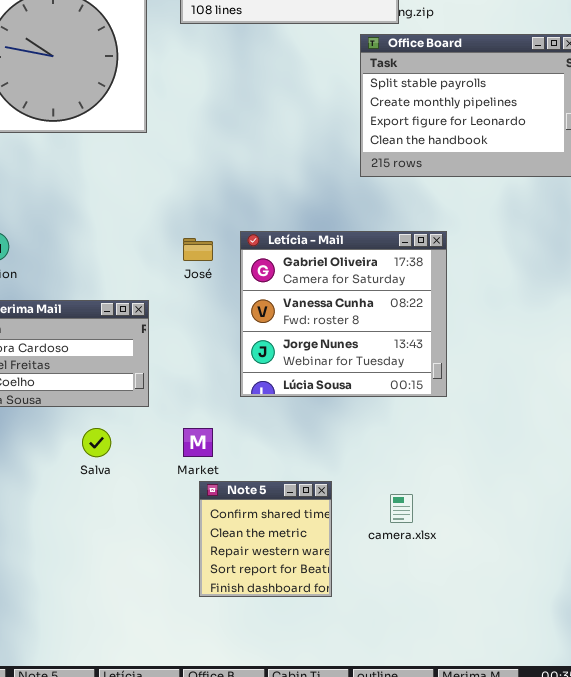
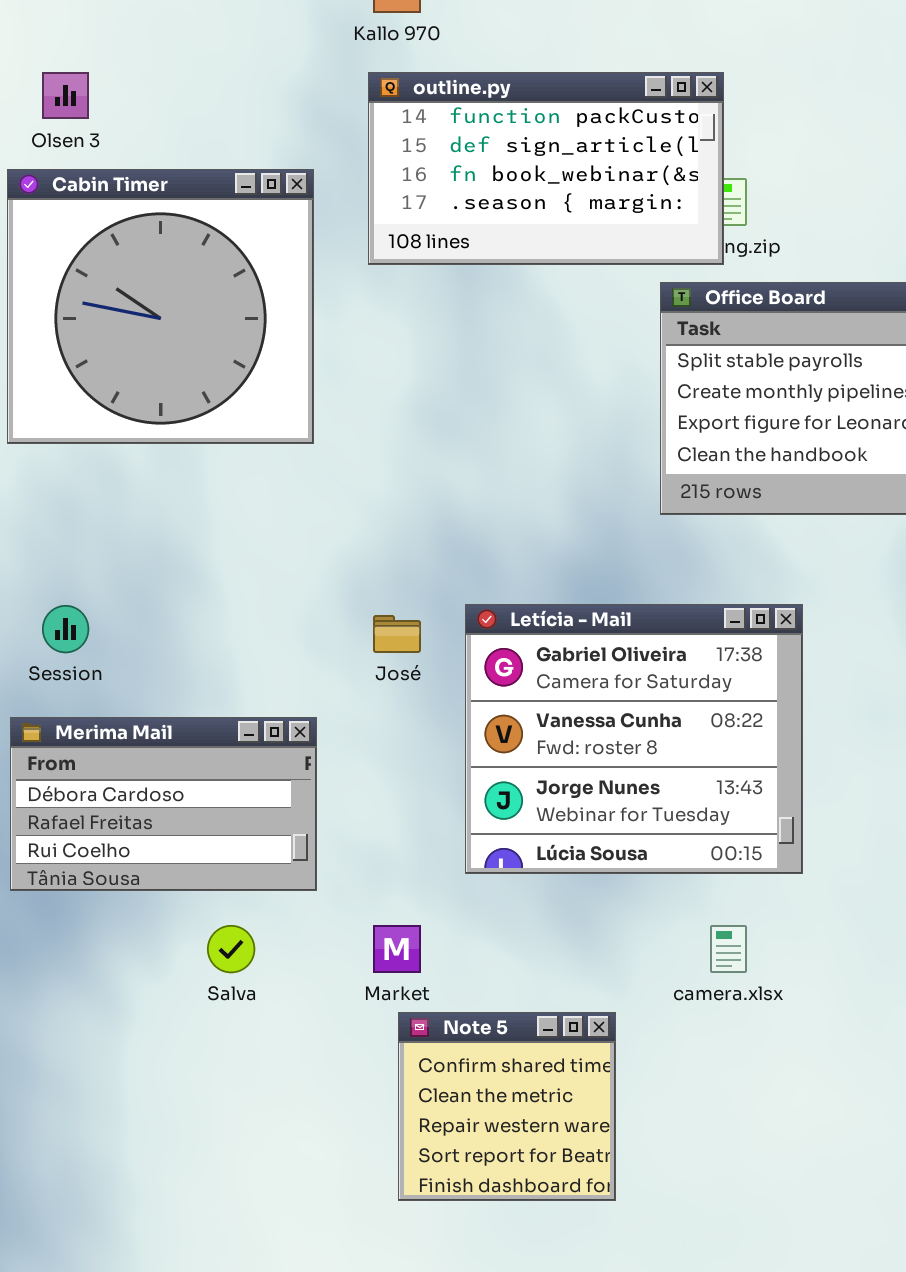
camera.xlsx: [390,494,413,523] -> [710,925,747,973], moved

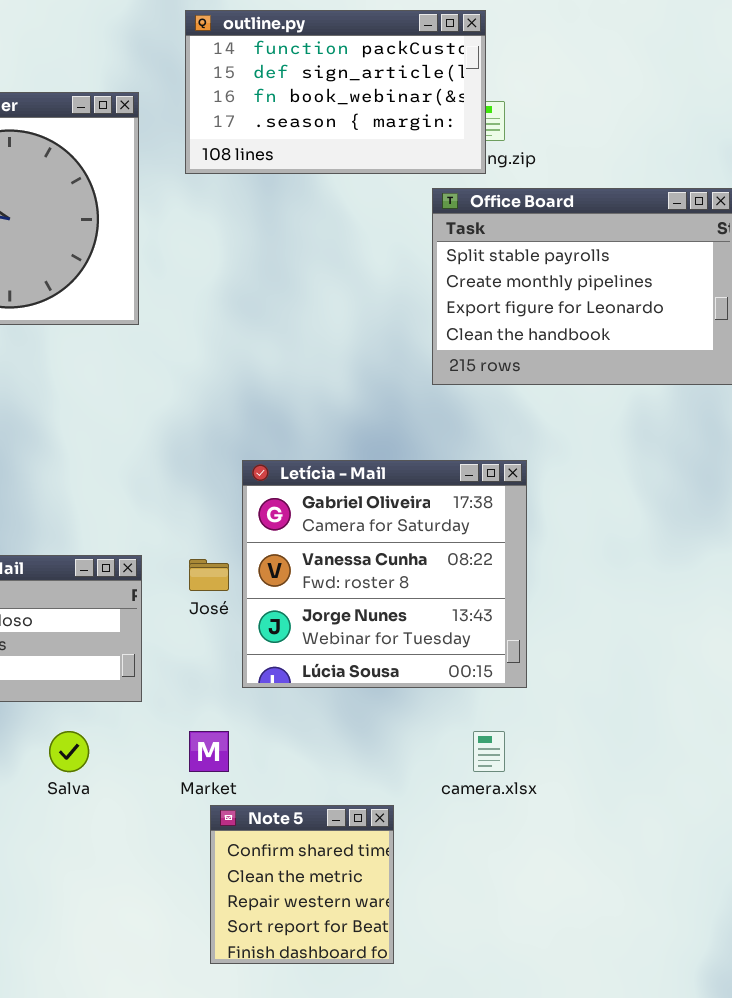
Letícia - Mail: [465,604,803,874] -> [242,460,527,688], moved
José: [373,615,421,653] -> [189,559,229,591], moved

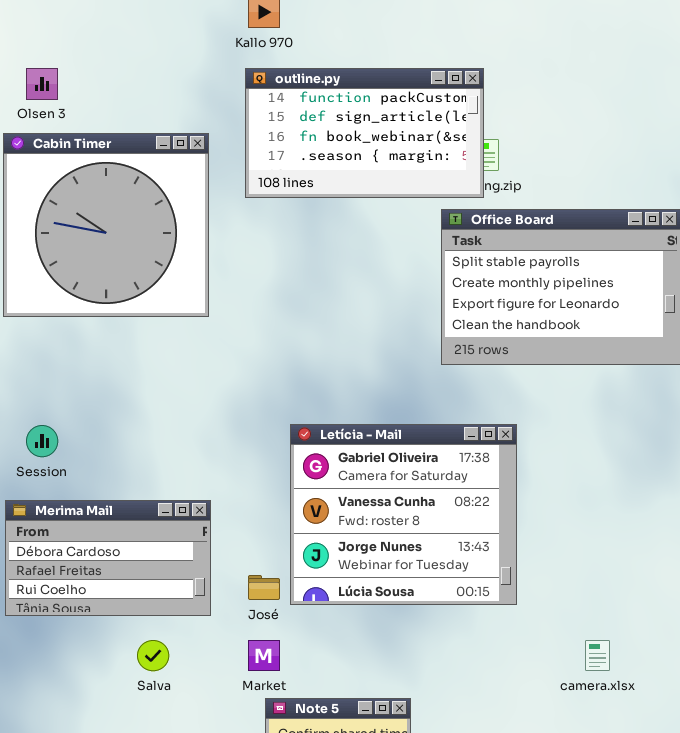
José: [189,559,229,591] -> [248,575,280,600], moved
camera.xlsx: [473,731,505,772] -> [585,640,610,671], moved

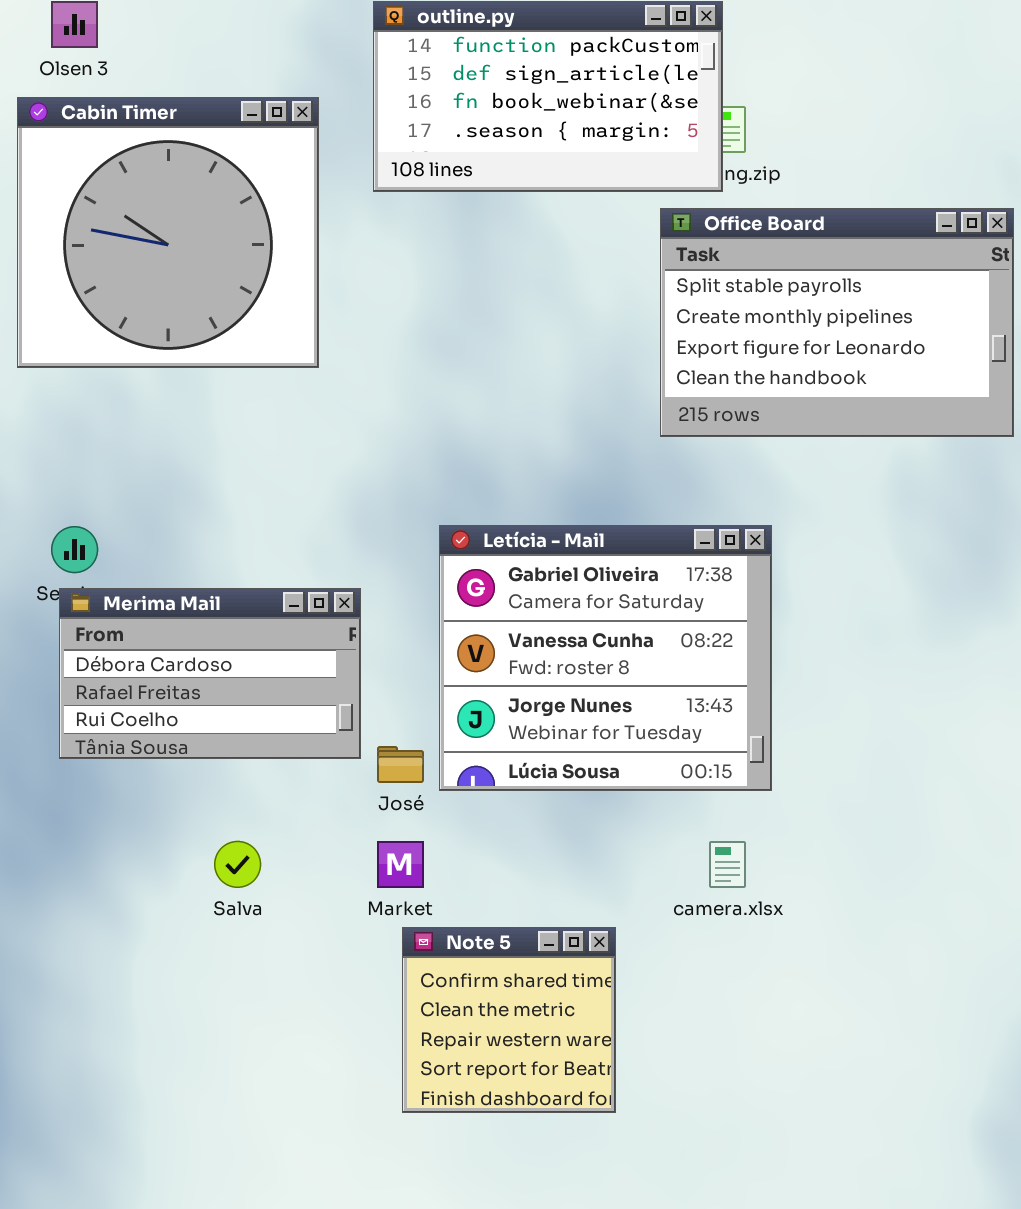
Merima Mail: [5,500,211,616] -> [59,588,361,759], moved
camera.xlsx: [585,640,610,671] -> [709,841,746,888], moved

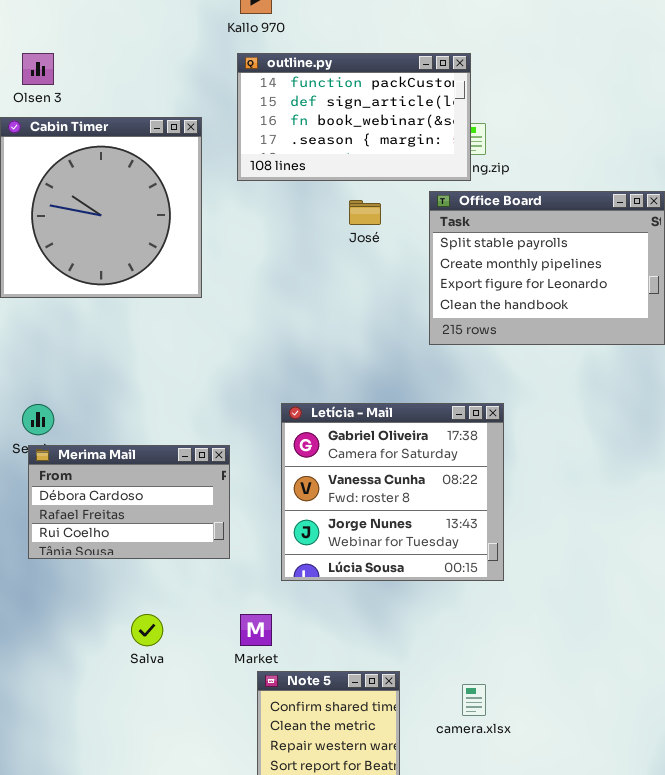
José: [377,746,424,783] -> [349,200,381,225], moved
camera.xlsx: [709,841,746,888] -> [462,684,486,716], moved

